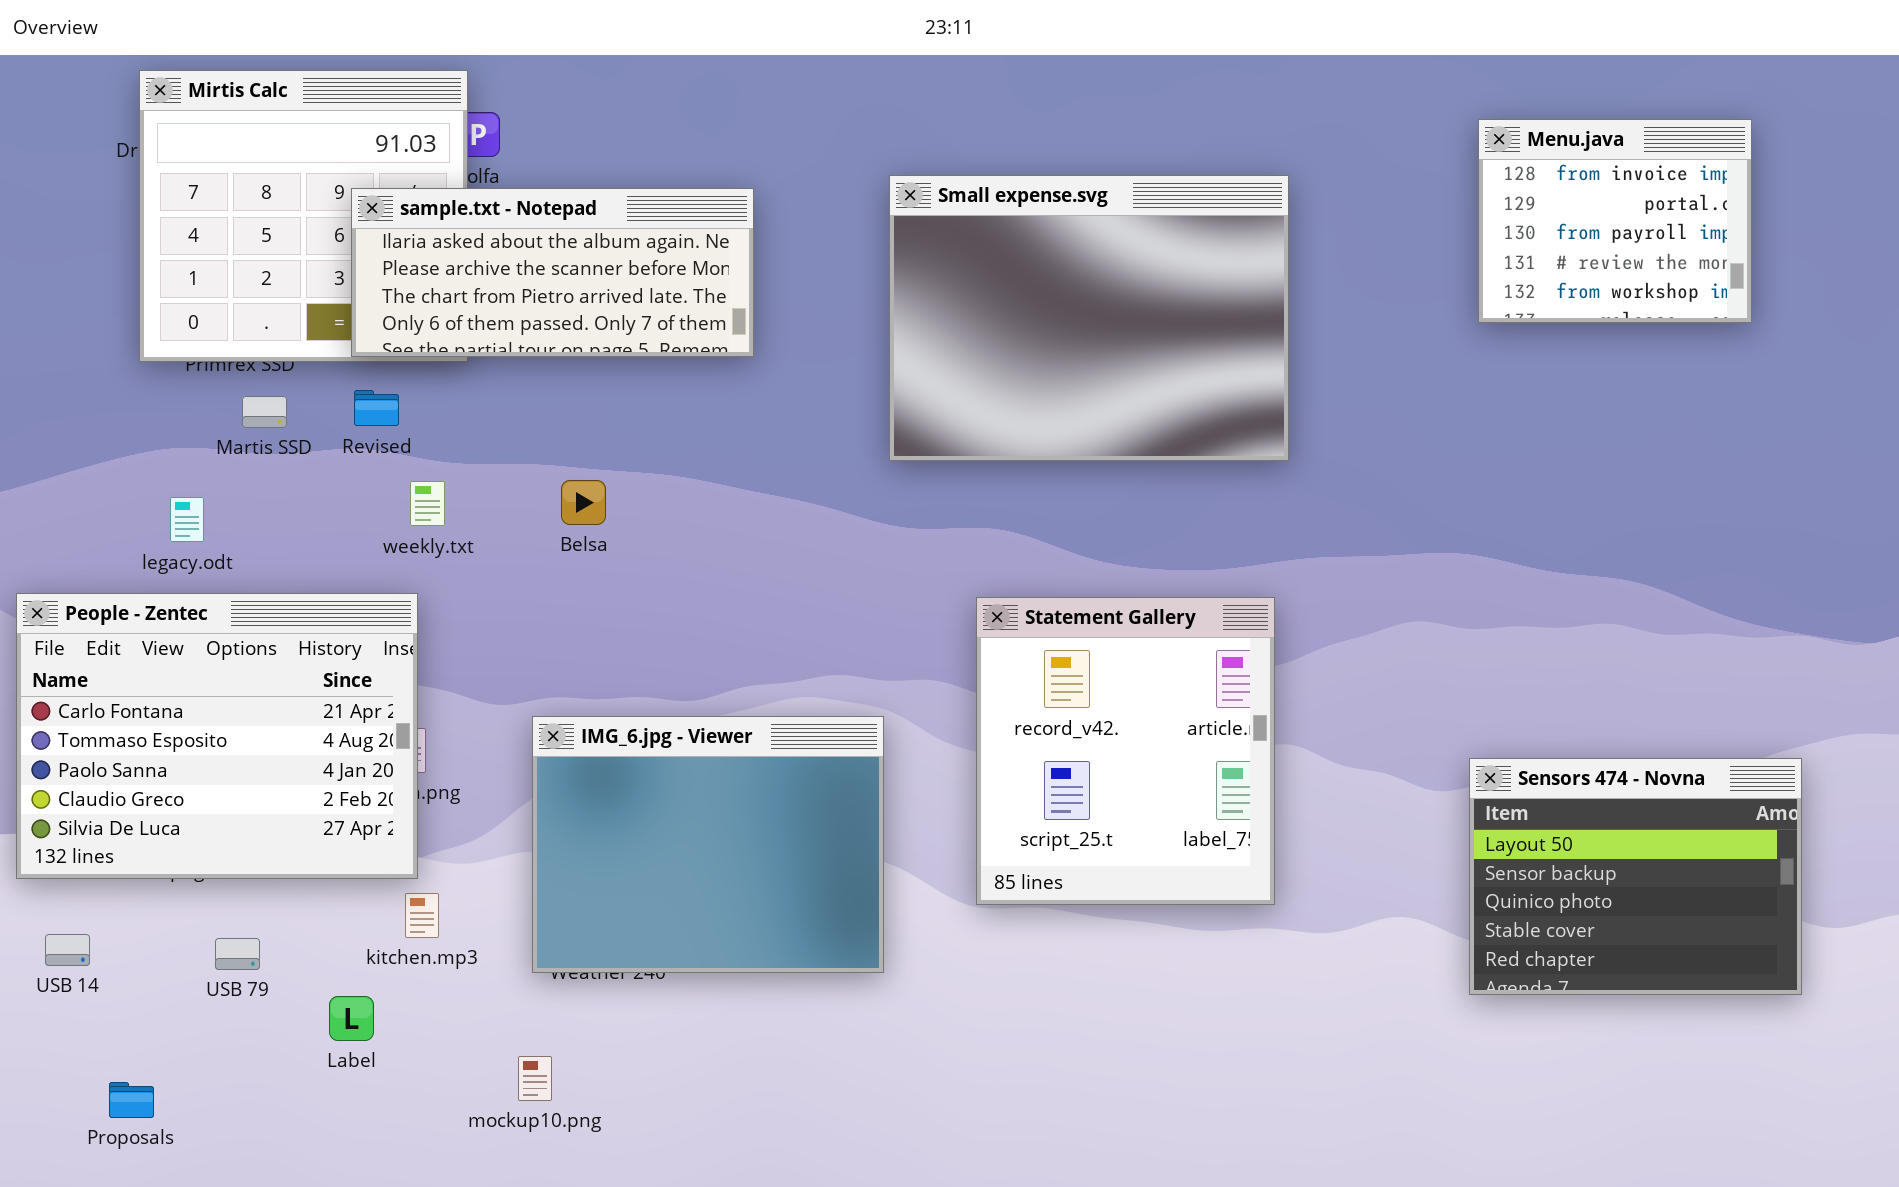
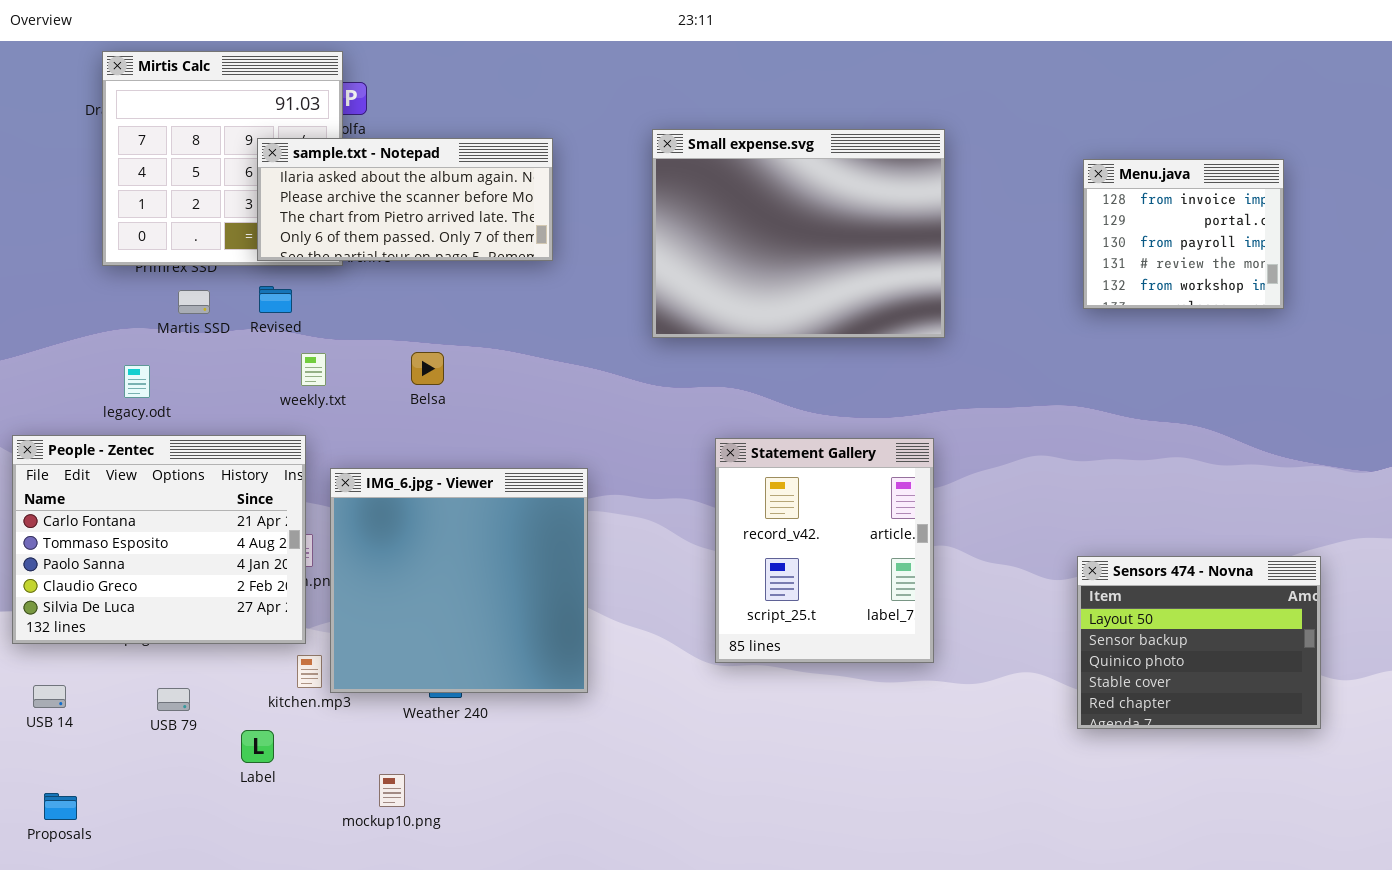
Menu.java: [1478,119,1752,323] -> [1083,159,1284,309], moved
IMG_6.jpg - Viewer: [532,716,884,973] -> [330,468,588,693], moved, resized
Proposals: [109,1082,154,1118] -> [44,793,77,820], moved

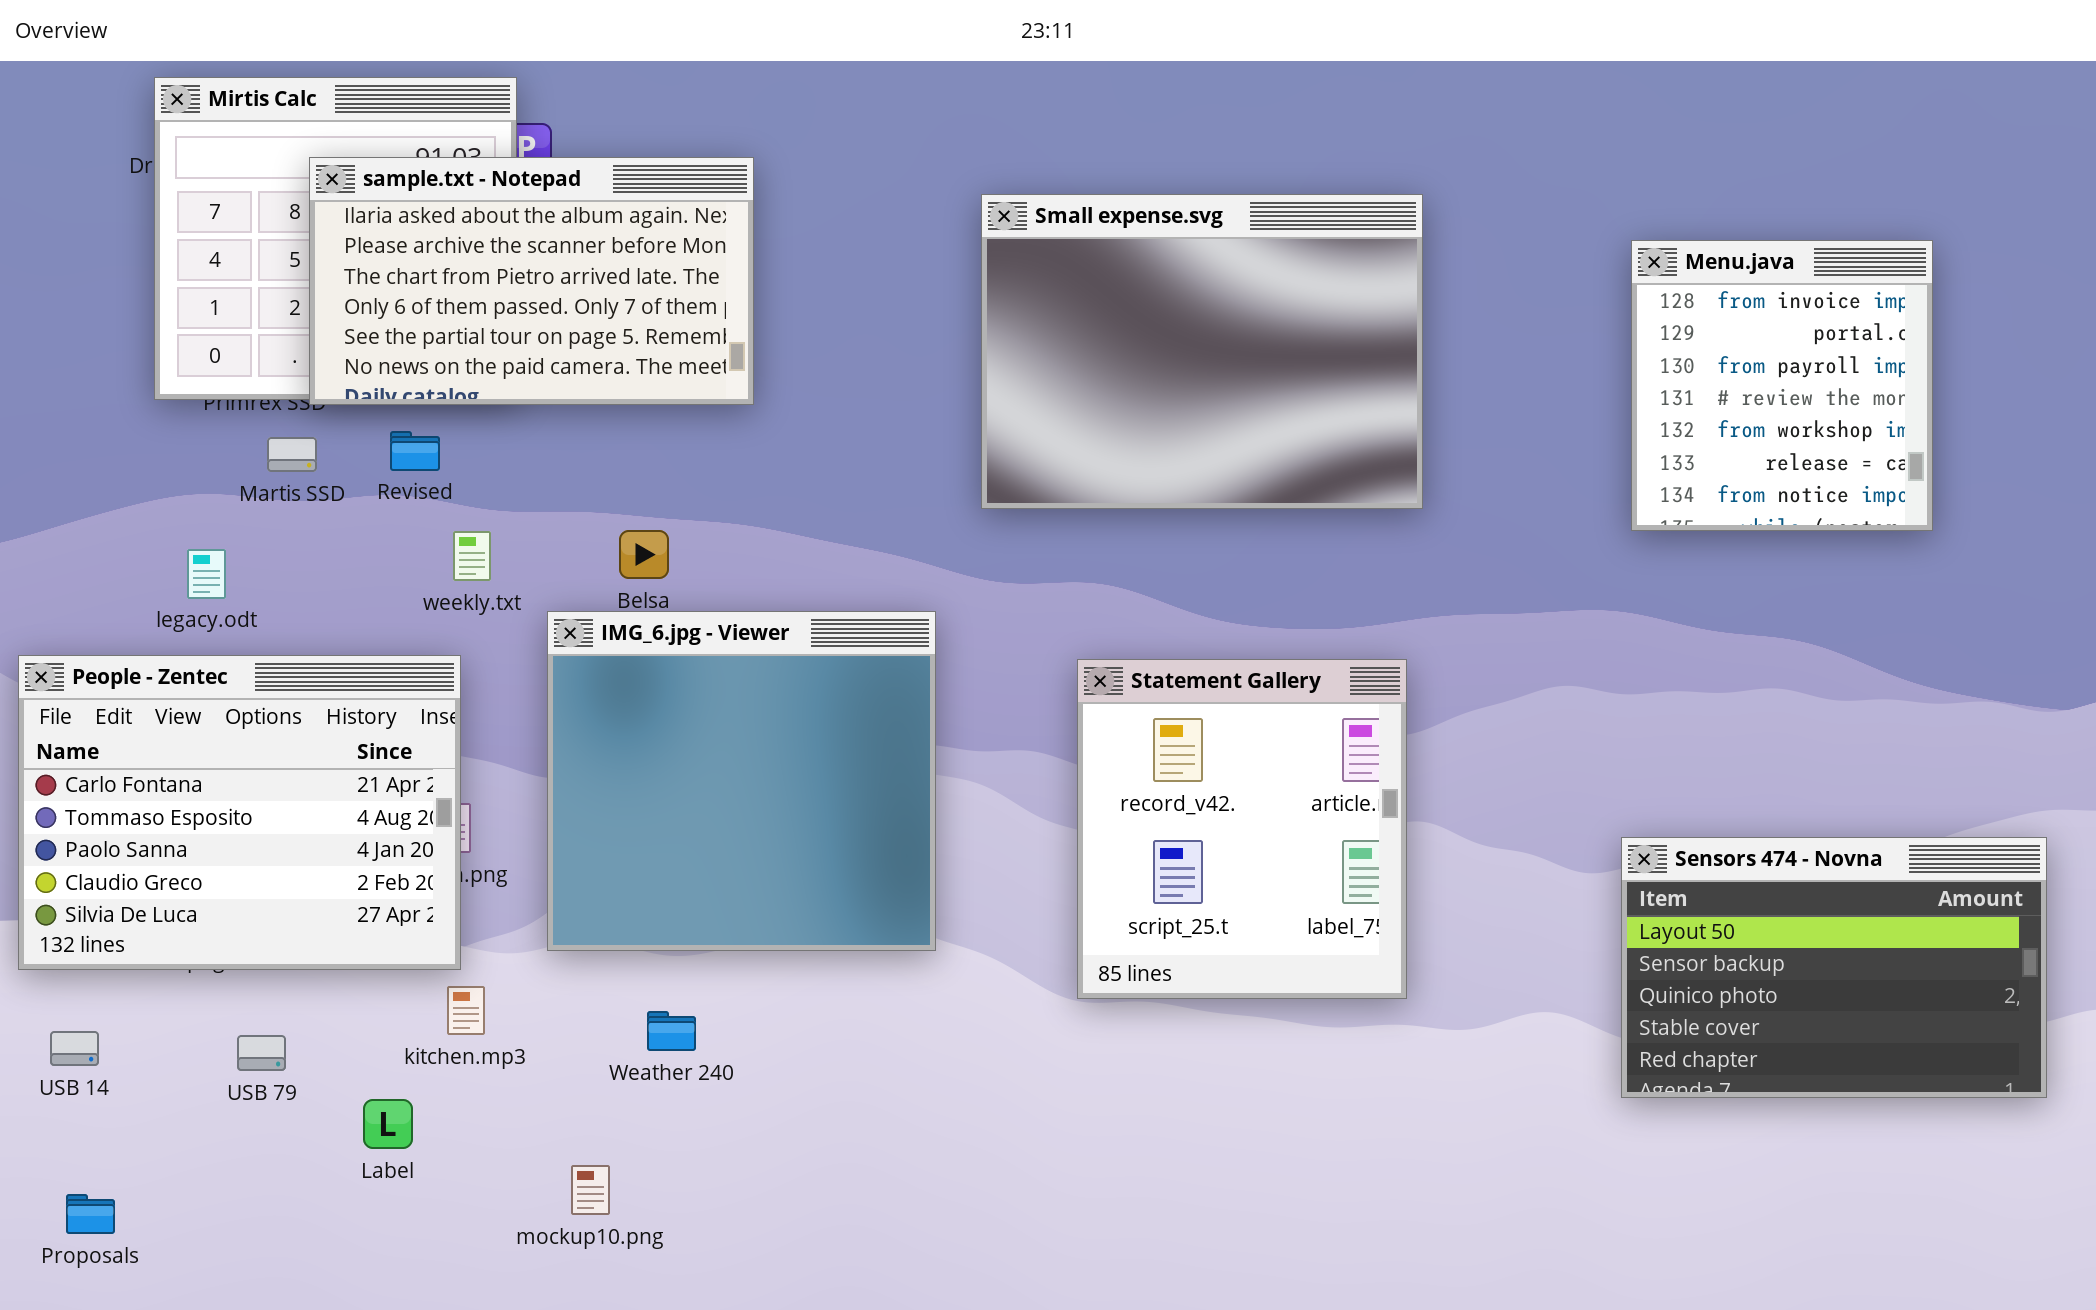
sample.txt - Notepad: [257,138,553,261] -> [309,157,754,405], moved, resized
Menu.java: [1083,159,1284,309] -> [1631,240,1933,531], resized
IMG_6.jpg - Viewer: [330,468,588,693] -> [547,611,936,951], moved
Sensors 474 - Novna: [1077,556,1321,729] -> [1621,837,2047,1098], resized

